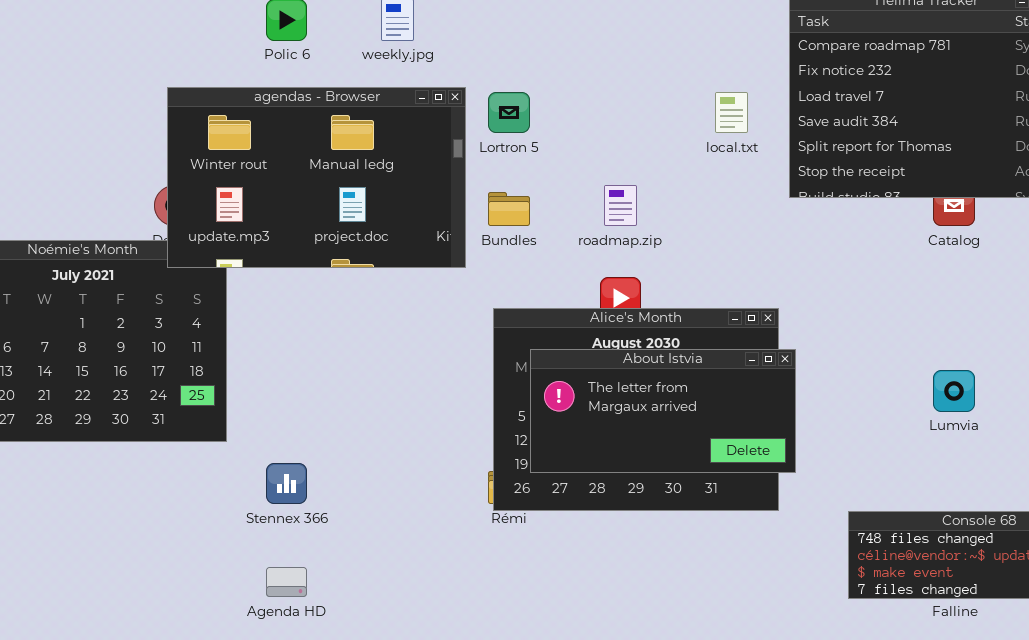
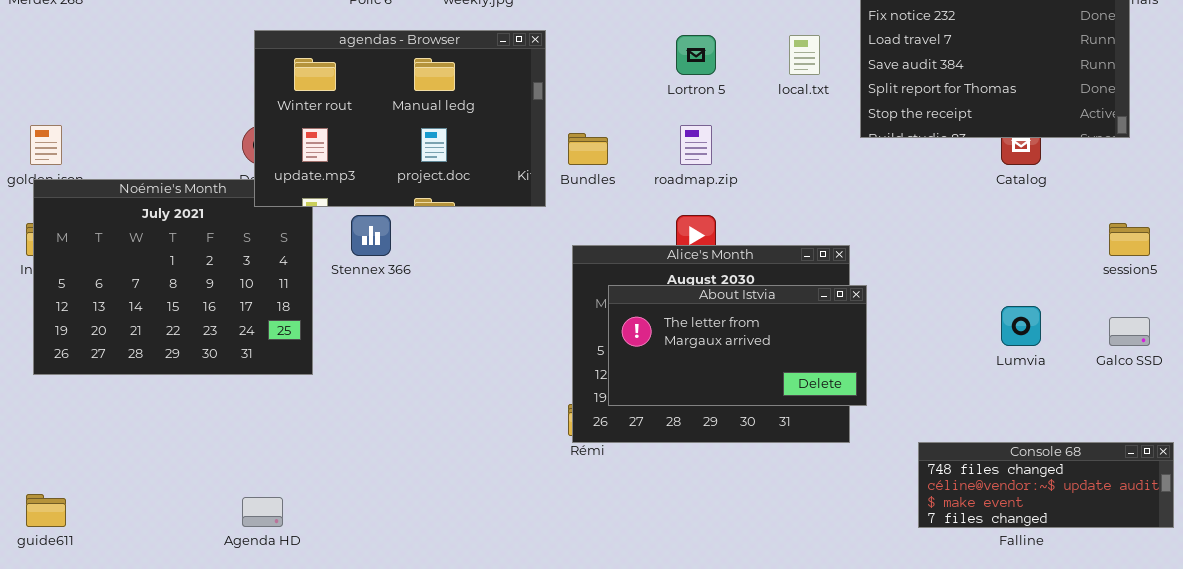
Lortron 5: [488,92,530,133] -> [676,35,716,75], moved
Stennex 366: [266,463,307,504] -> [351,215,391,256], moved
Agenda HD: [266,567,307,597] -> [242,497,283,527], moved

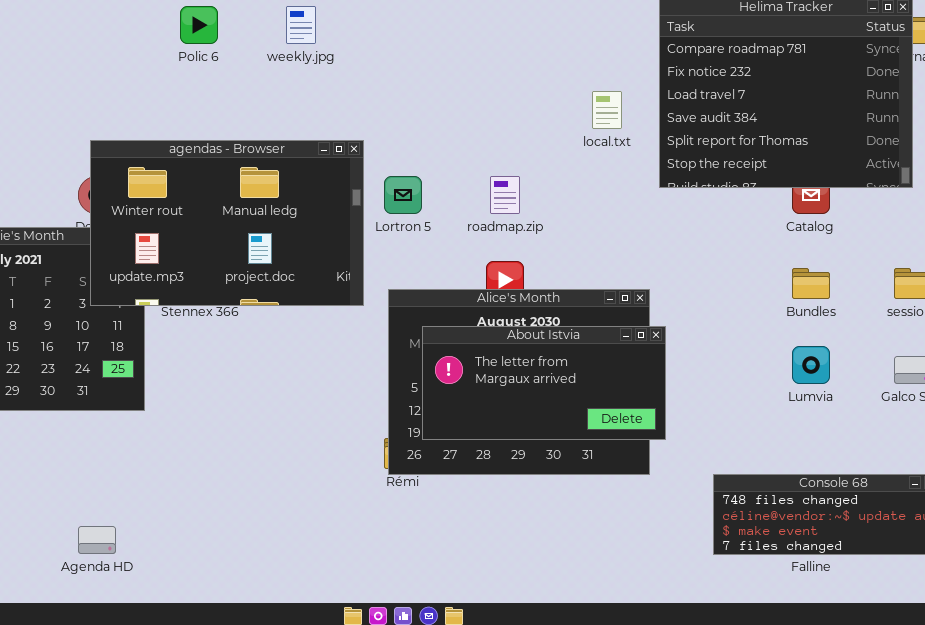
agendas - Browser: [254,30,546,207] -> [90,140,364,306], moved
Lortron 5: [676,35,716,75] -> [384,176,422,214], moved
Bundles: [568,133,608,165] -> [792,268,830,299], moved

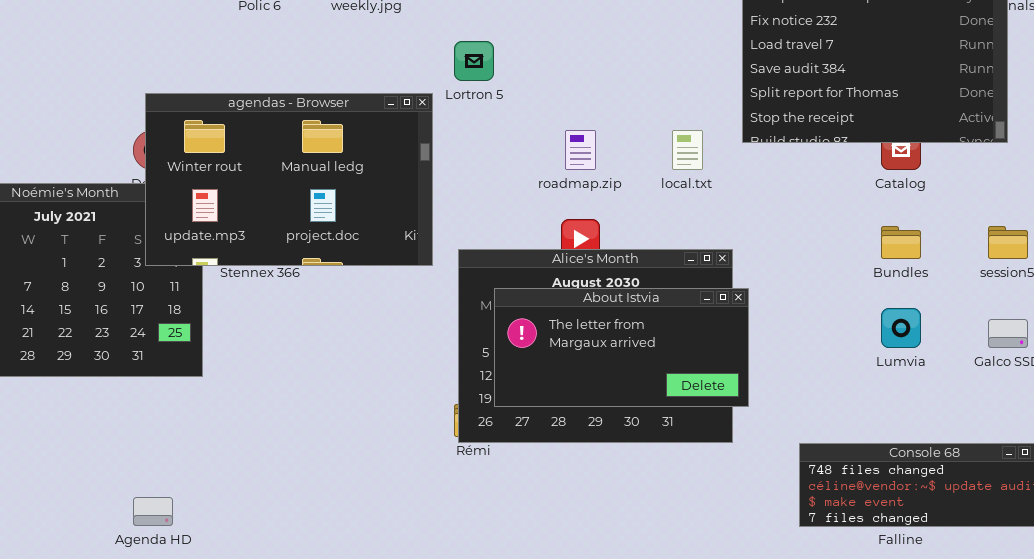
local.txt: [592,91,622,129] -> [672,130,703,170], moved
Lortron 5: [384,176,422,214] -> [454,41,494,81], moved

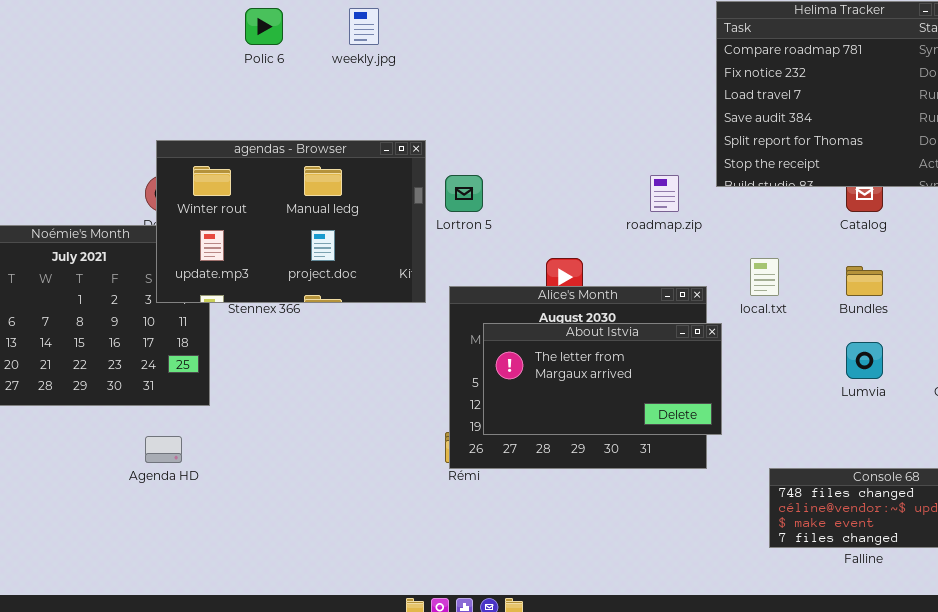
Lortron 5: [454,41,494,81] -> [445,175,483,212], moved
roadmap.zip: [565,130,596,170] -> [650,175,679,212], moved
local.txt: [672,130,703,170] -> [750,258,779,296], moved
Agenda HD: [133,497,173,526] -> [145,436,182,463], moved

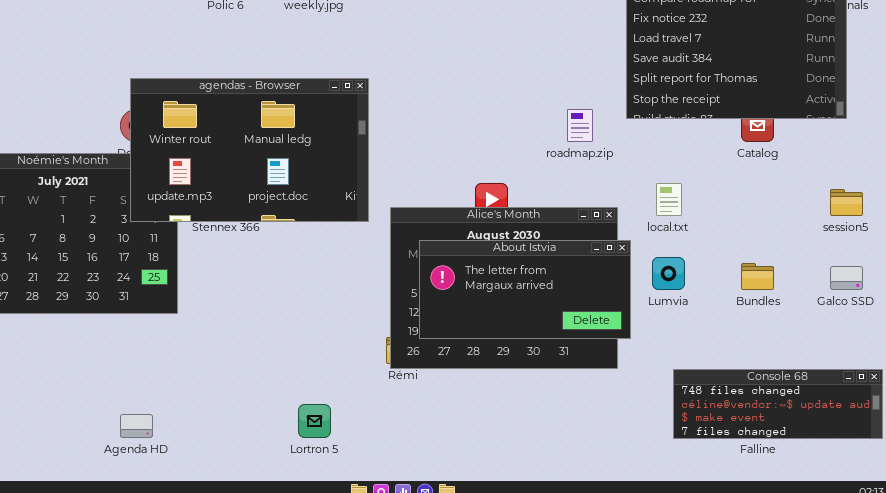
Lortron 5: [445,175,483,212] -> [298,404,331,438], moved
Bundles: [846,266,883,296] -> [741,263,774,290], moved
Lumvia: [846,342,883,379] -> [652,257,685,290], moved
Agenda HD: [145,436,182,463] -> [120,414,153,438], moved

